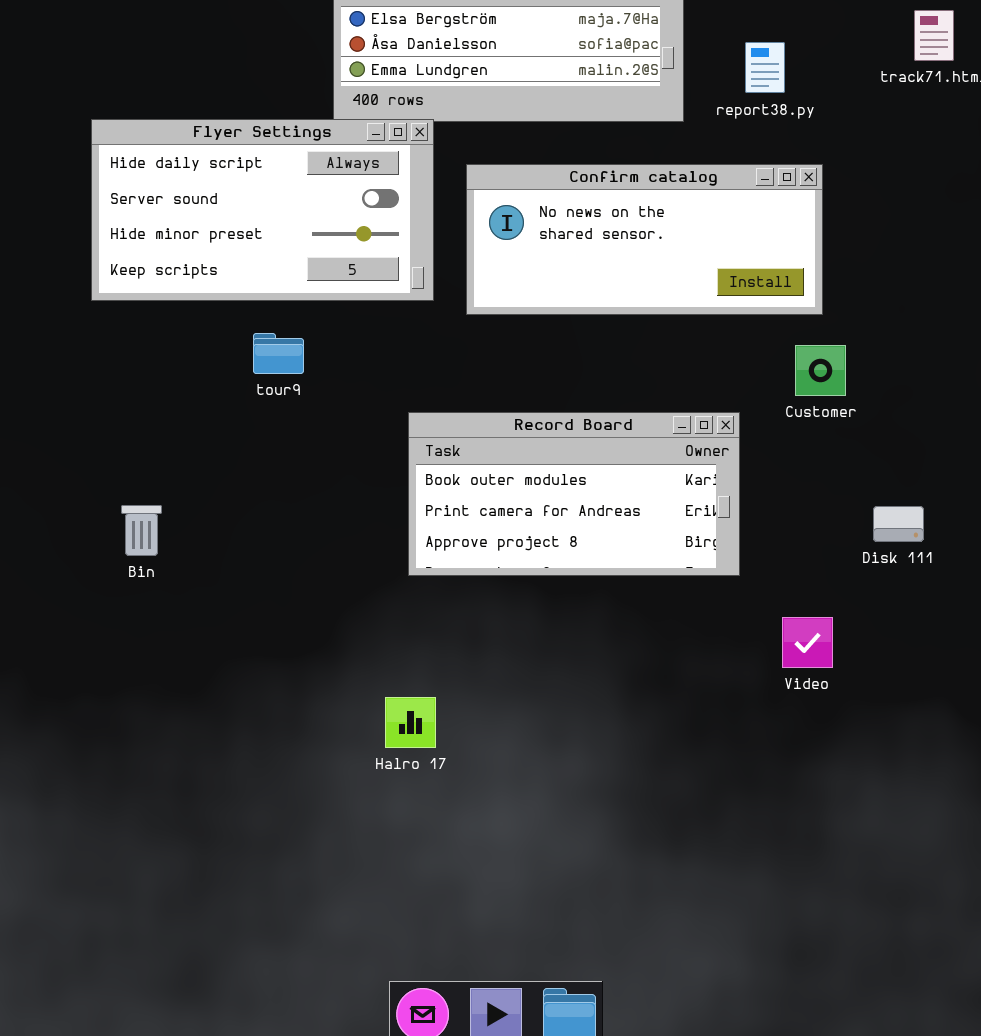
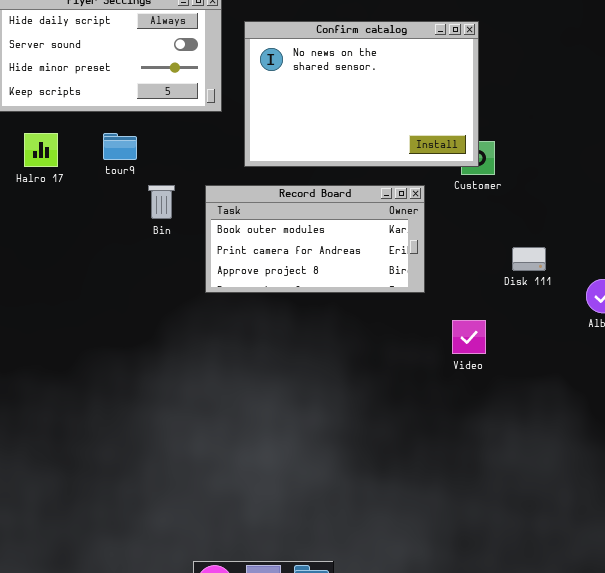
Confirm catalog: [466,164,823,315] -> [244,21,479,167], resized
Bin: [121,505,162,556] -> [148,185,175,219], moved
Halro 17: [385,697,436,748] -> [24,133,58,167], moved

